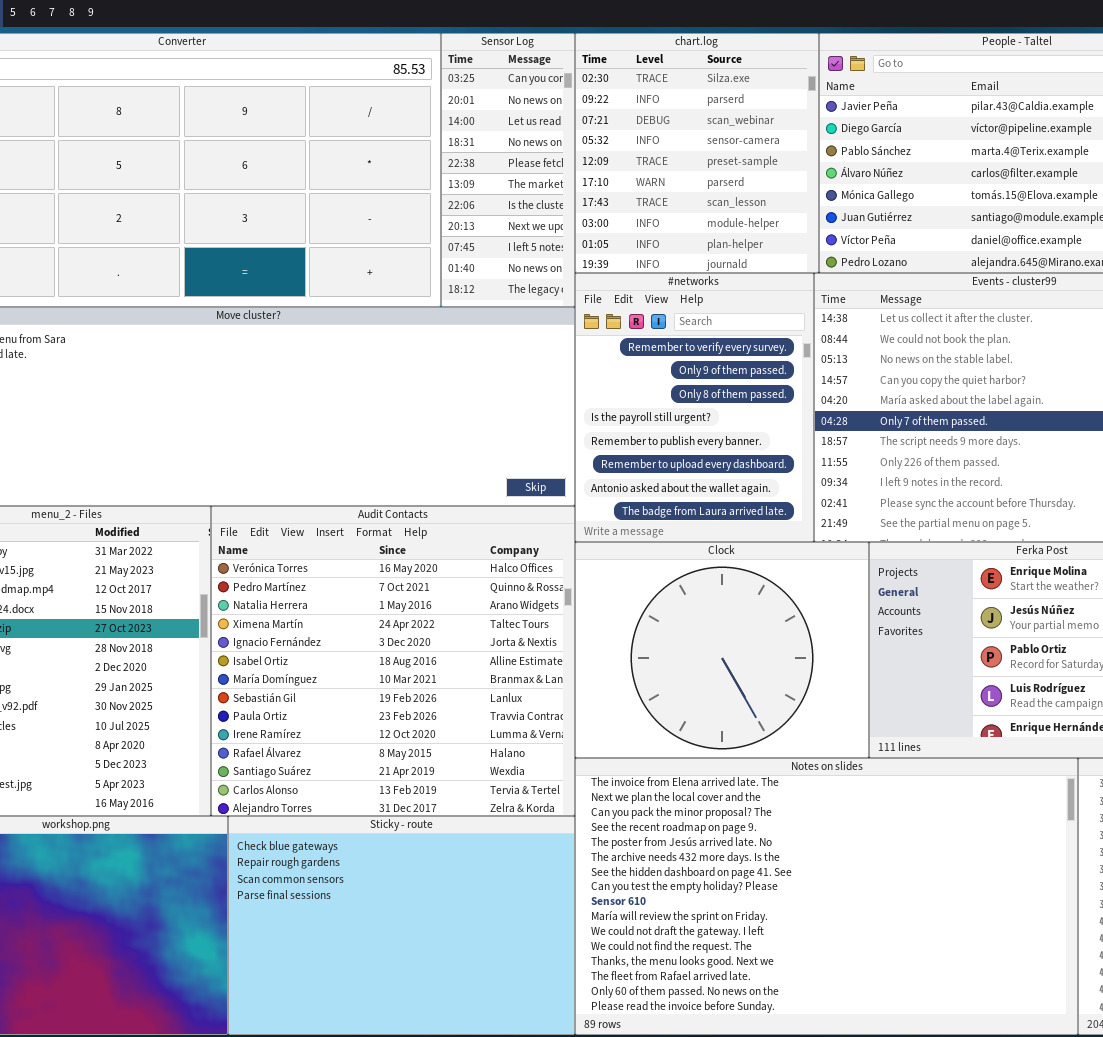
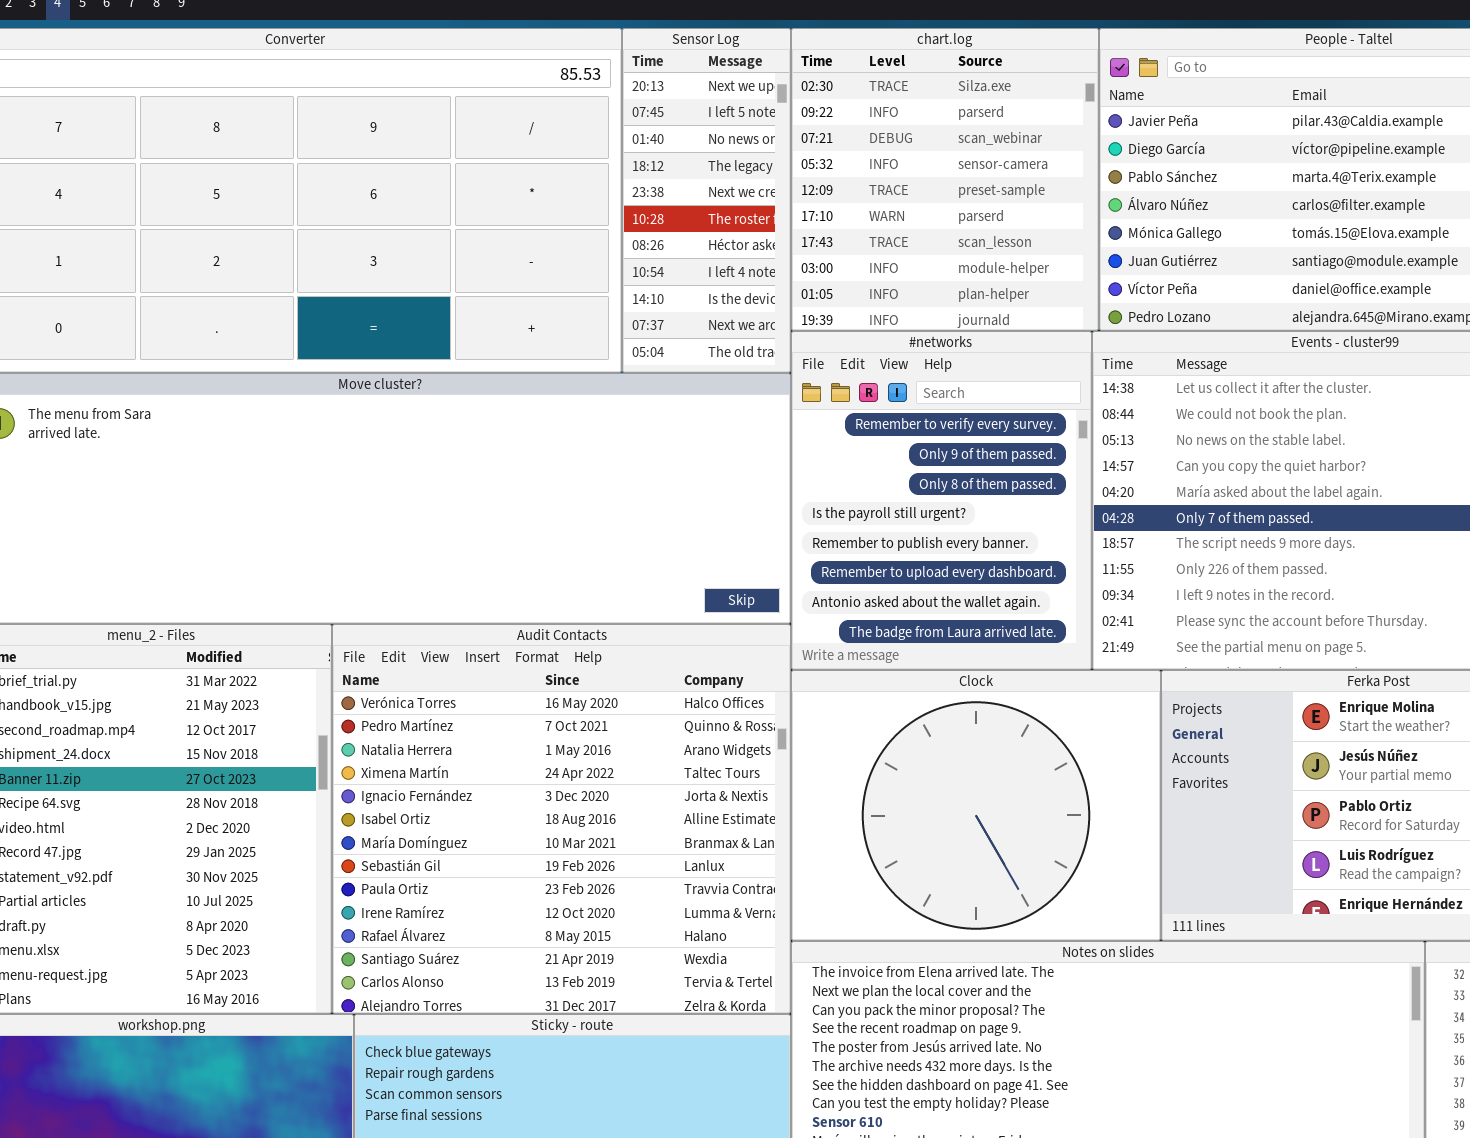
Sensor Log: [441,33,575,307] -> [622,28,791,373], scrolled down 7 rows

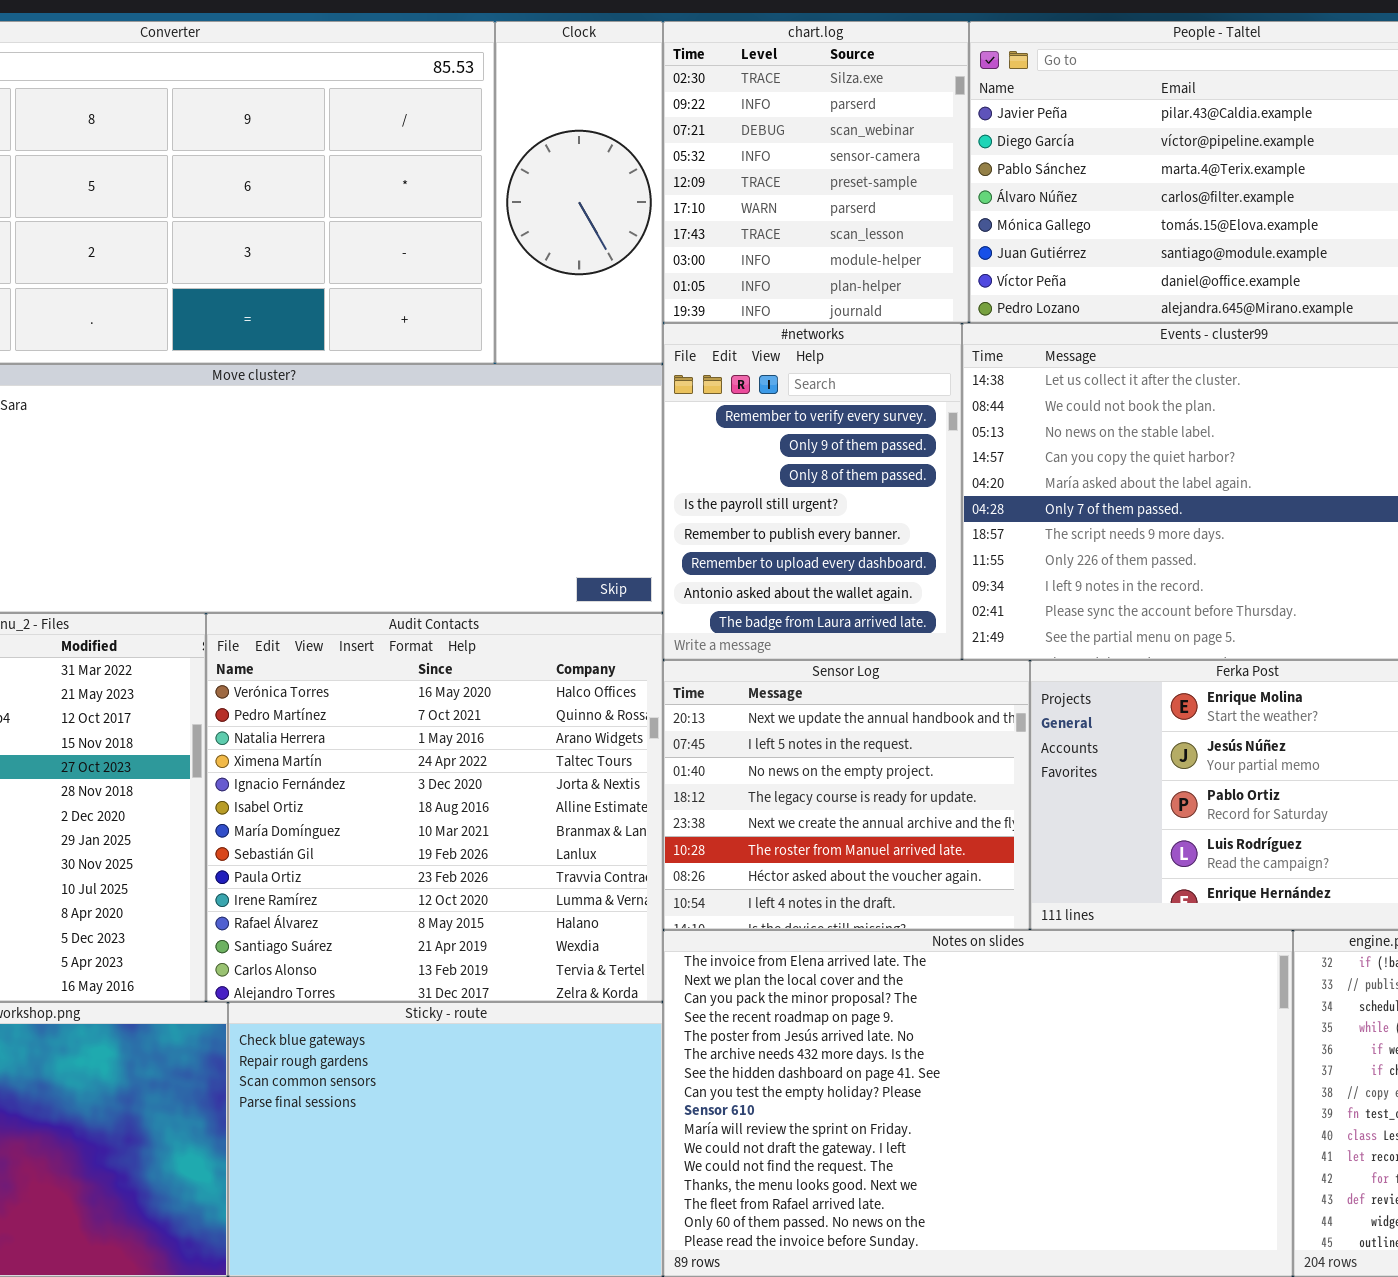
Sensor Log: [622,28,791,373] -> [663,660,1030,930], moved, resized
Clock: [791,670,1161,941] -> [495,21,663,364], moved, resized

